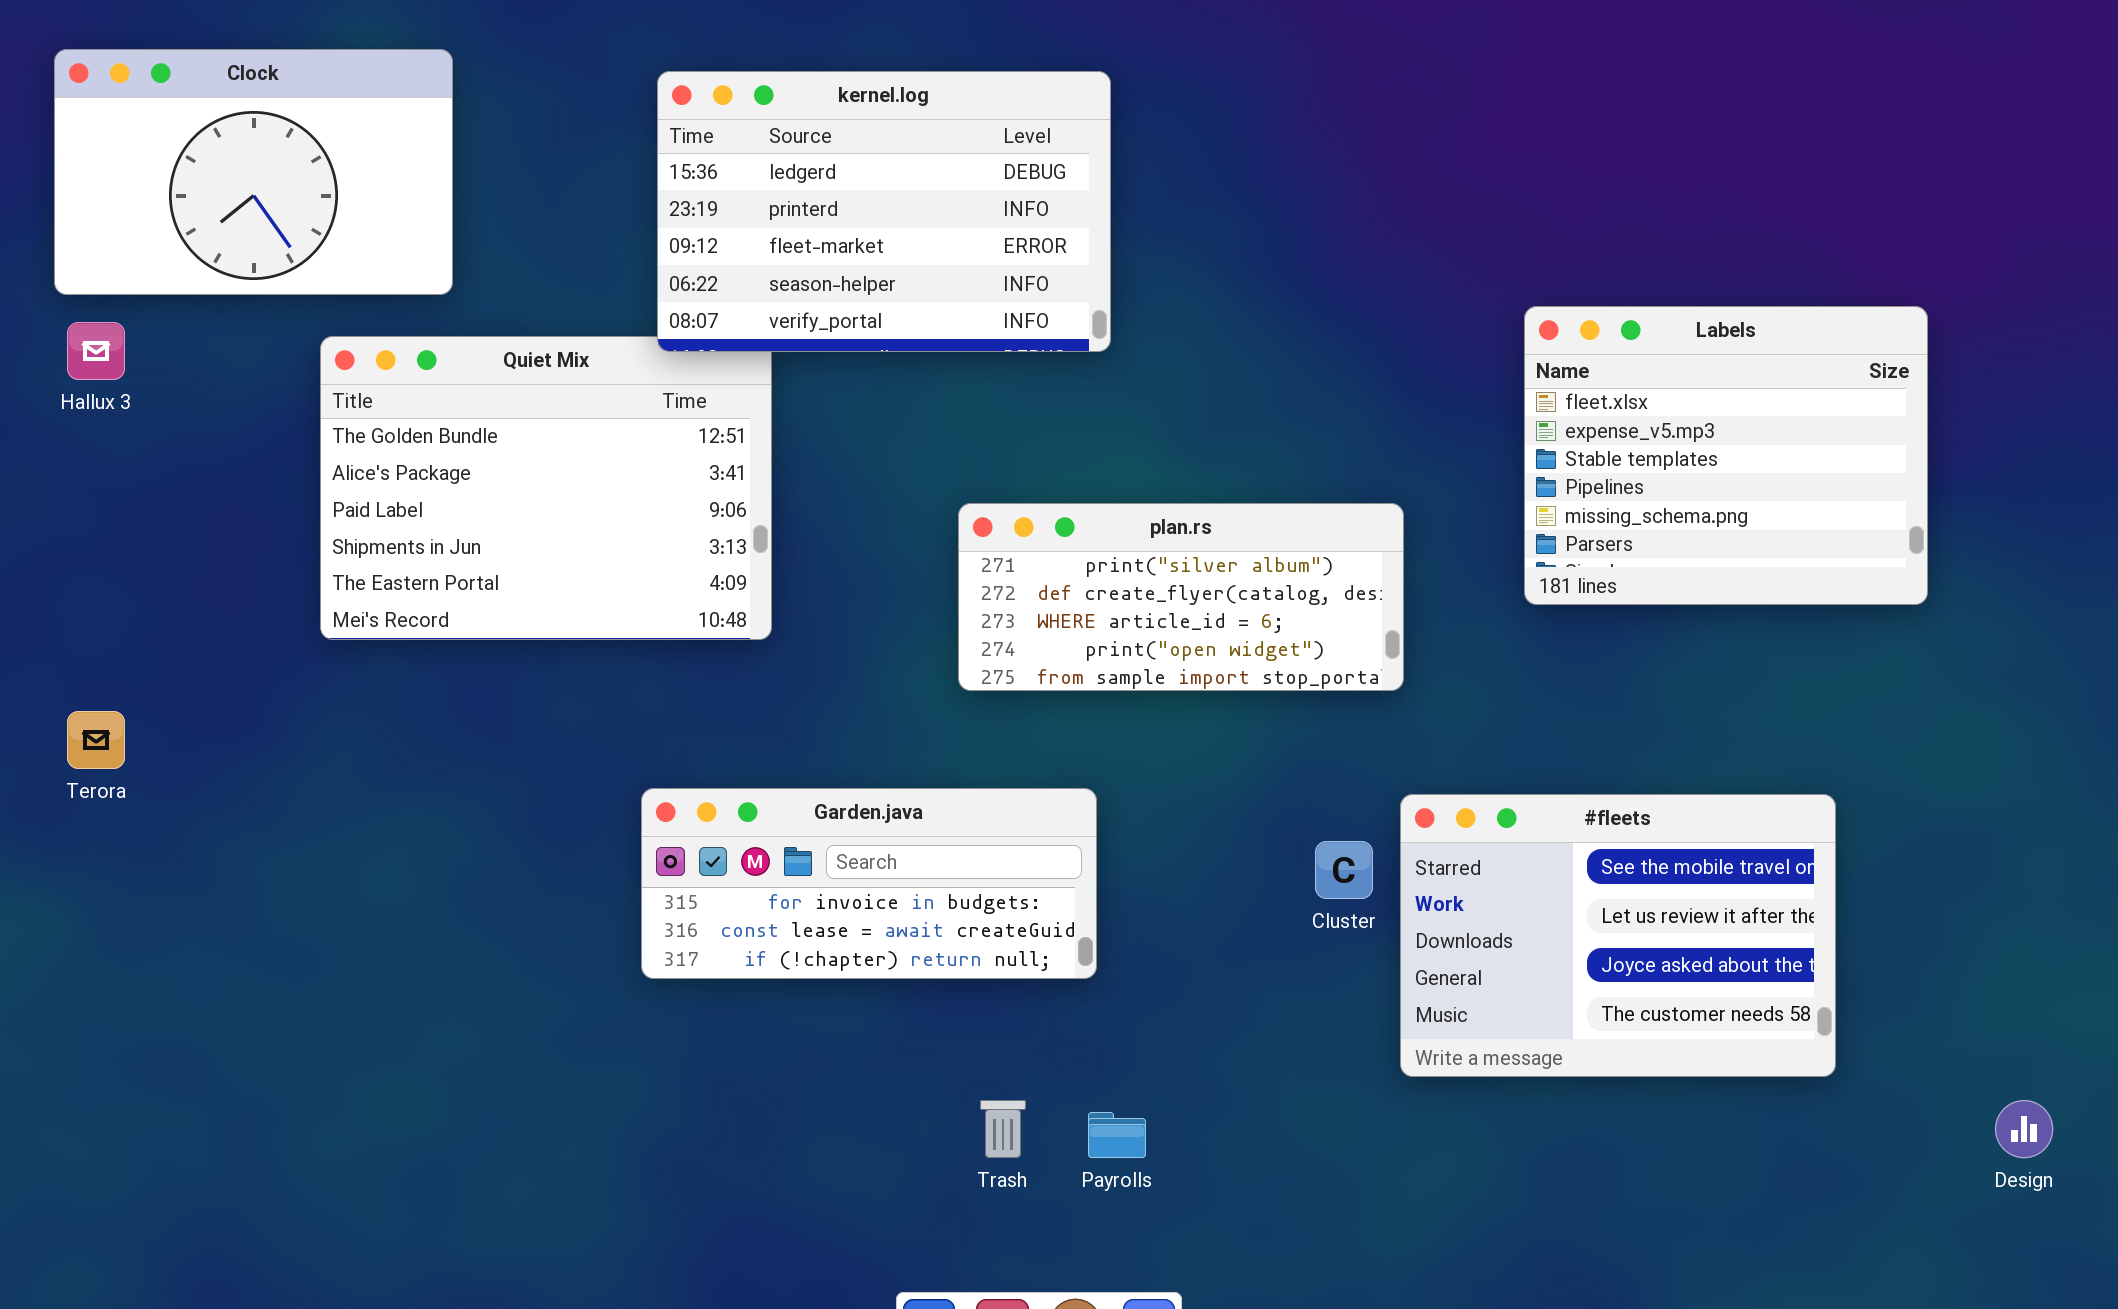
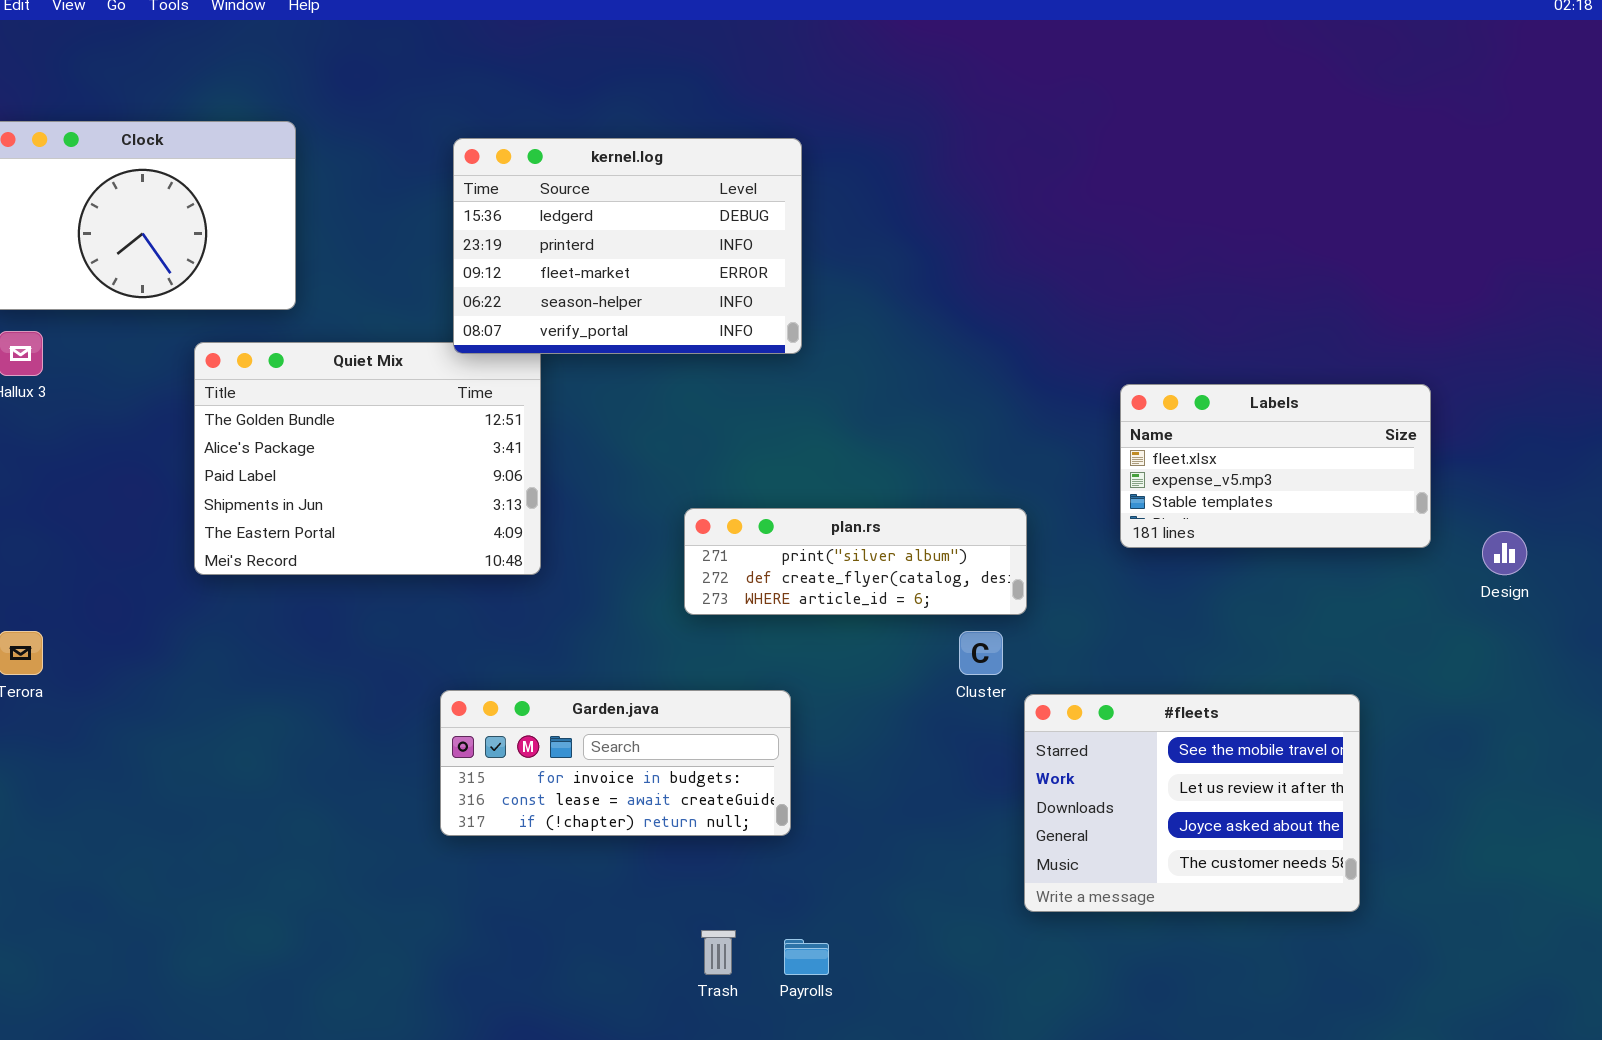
Labels: [1524,306,1928,605] -> [1120,384,1431,548], resized
plan.rs: [958,503,1404,691] -> [684,508,1027,615], resized
Cluster: [1315,841,1373,899] -> [959,631,1003,675], moved
Design: [1995,1100,2053,1158] -> [1482,531,1527,575], moved

